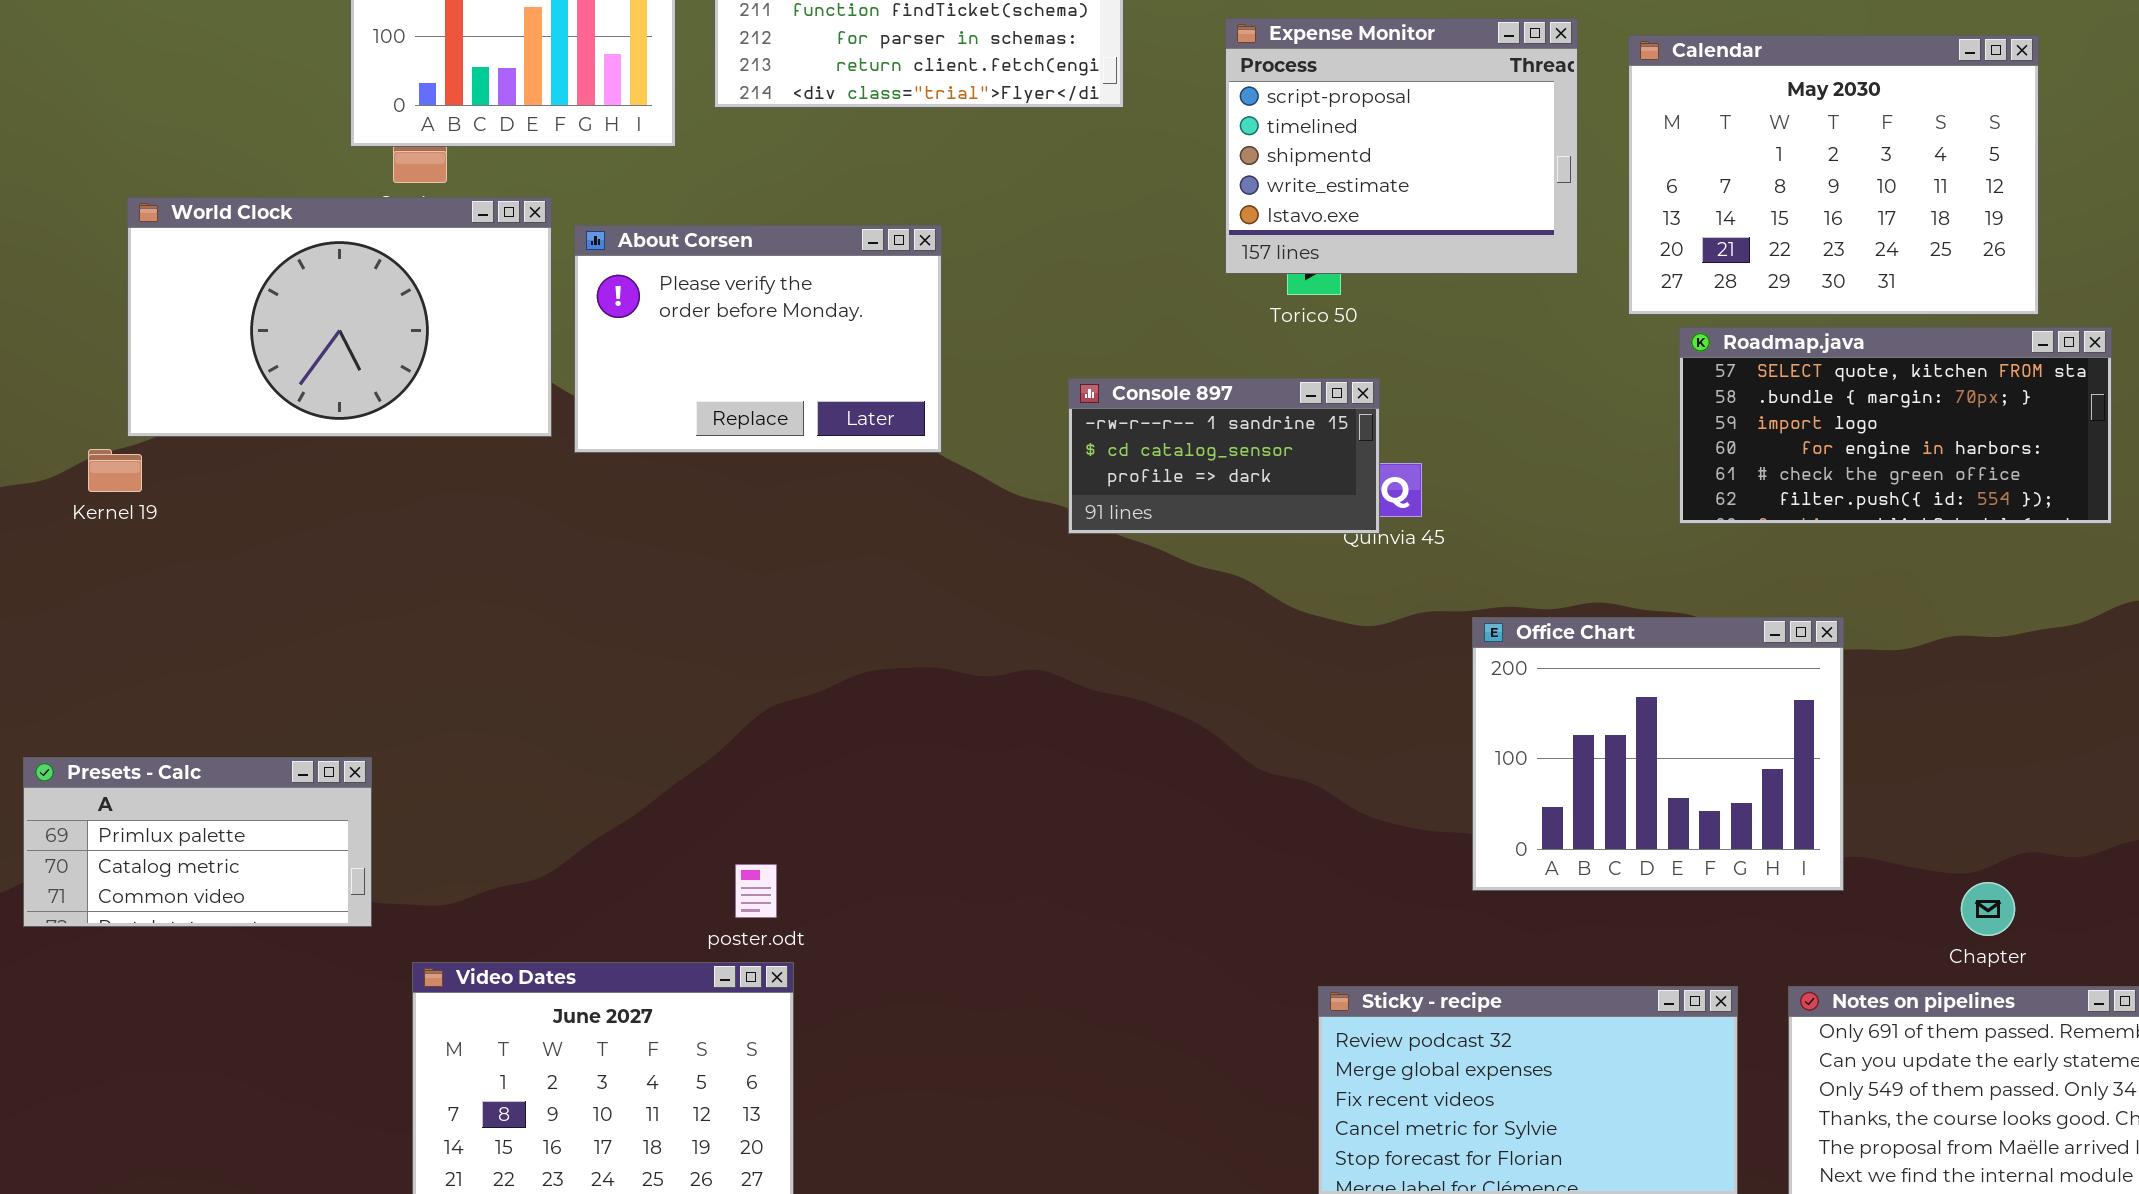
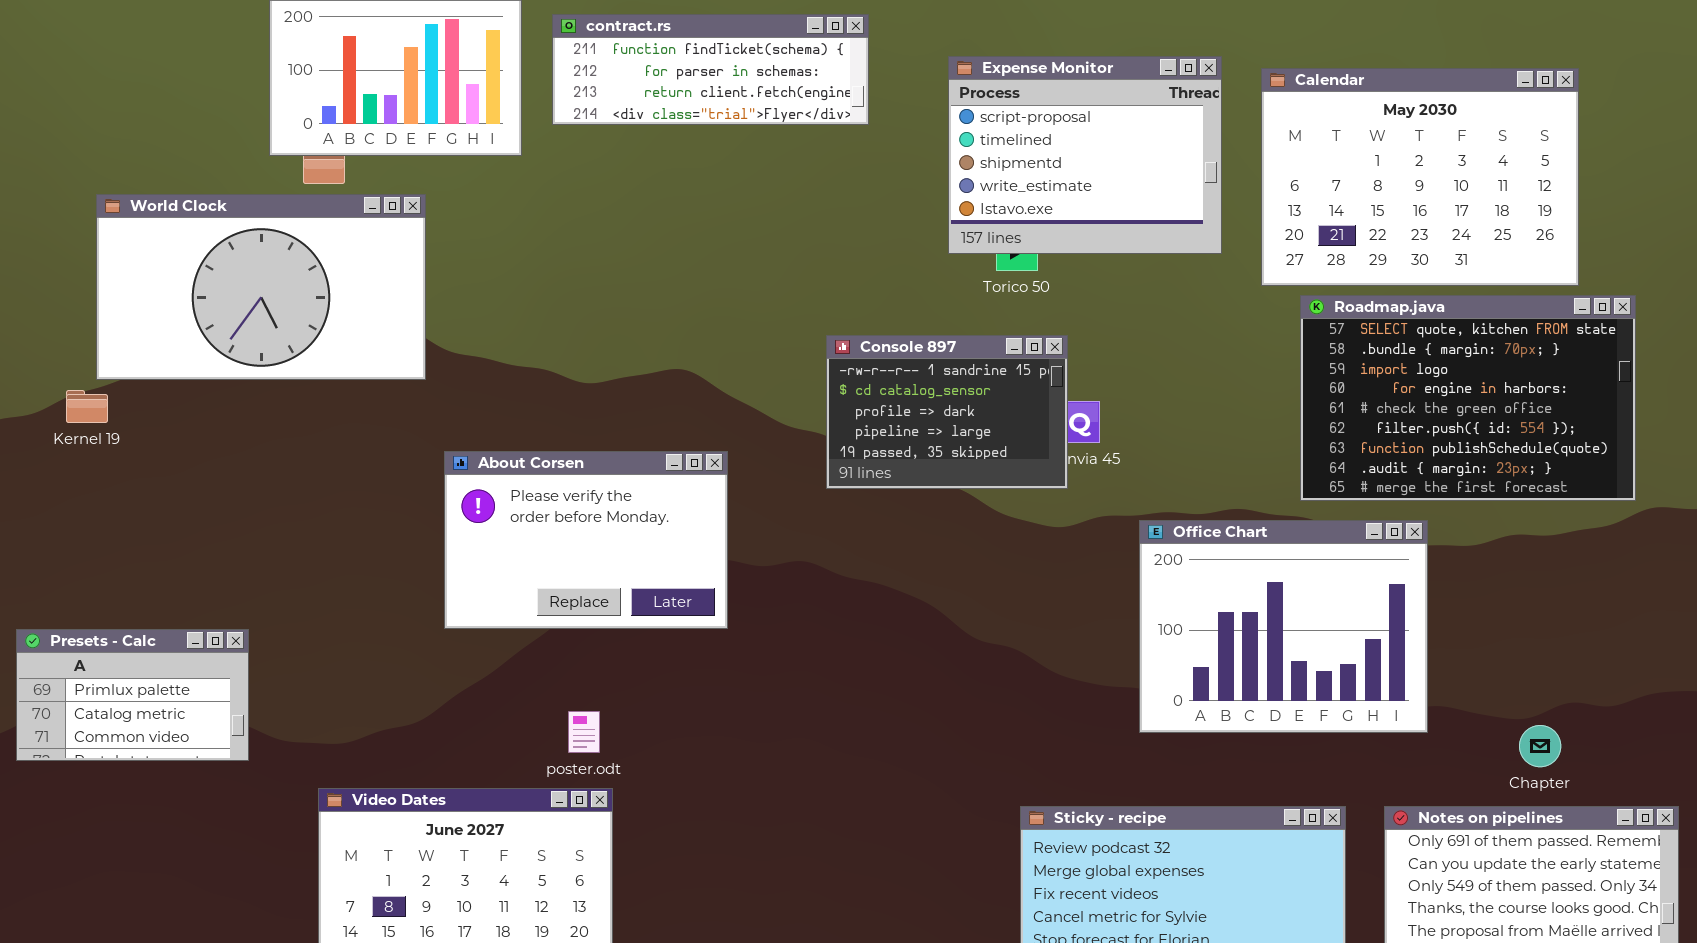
About Corsen: [574,225,942,453] -> [444,451,728,629], moved
Roadmap.java: [1679,327,2112,524] -> [1300,295,1636,501], resized
Console 897: [1068,378,1380,534] -> [826,335,1068,489], resized
Presets - Calc: [23,757,372,927] -> [16,629,249,761], resized

